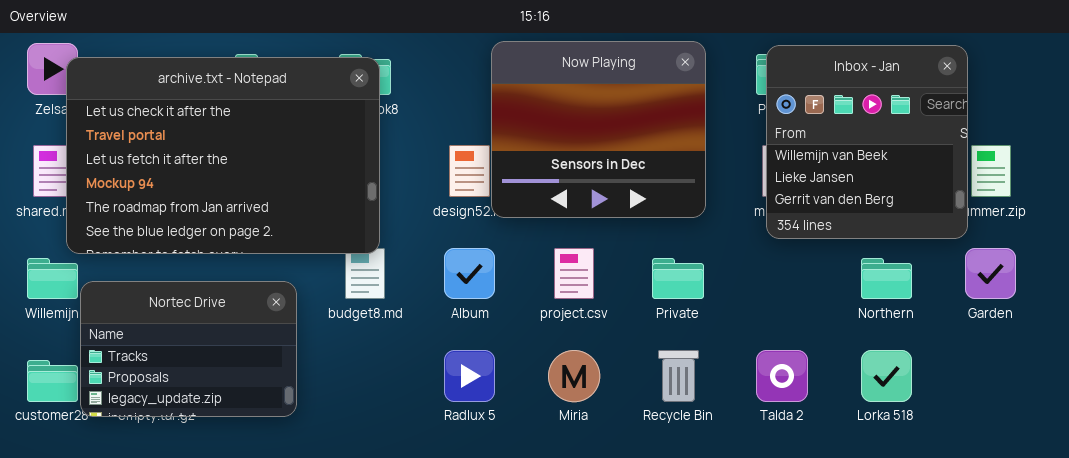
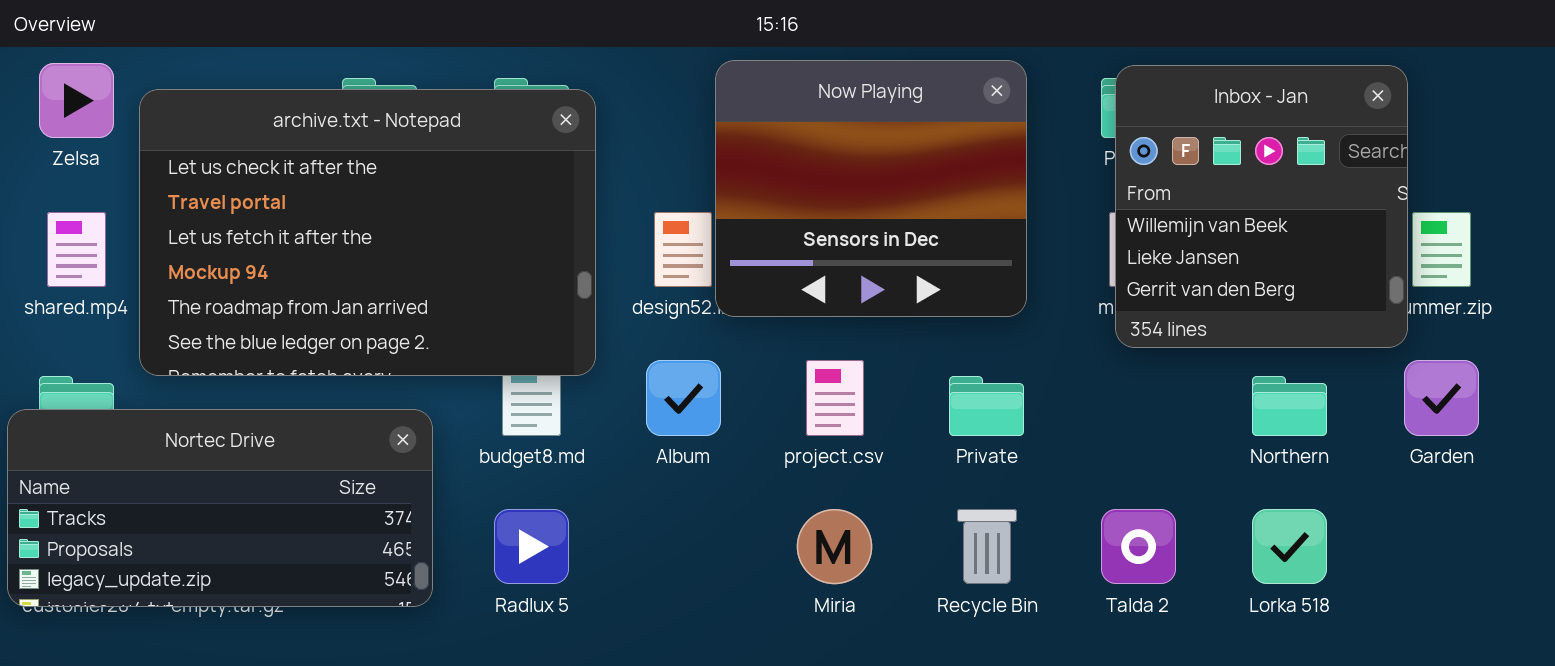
archive.txt - Notepad: [66,57,380,254] -> [139,89,596,376], moved
Nortec Drive: [80,281,297,417] -> [7,409,433,607], resized
Radlux 5: [444,350,495,402] -> [494,509,569,584], moved

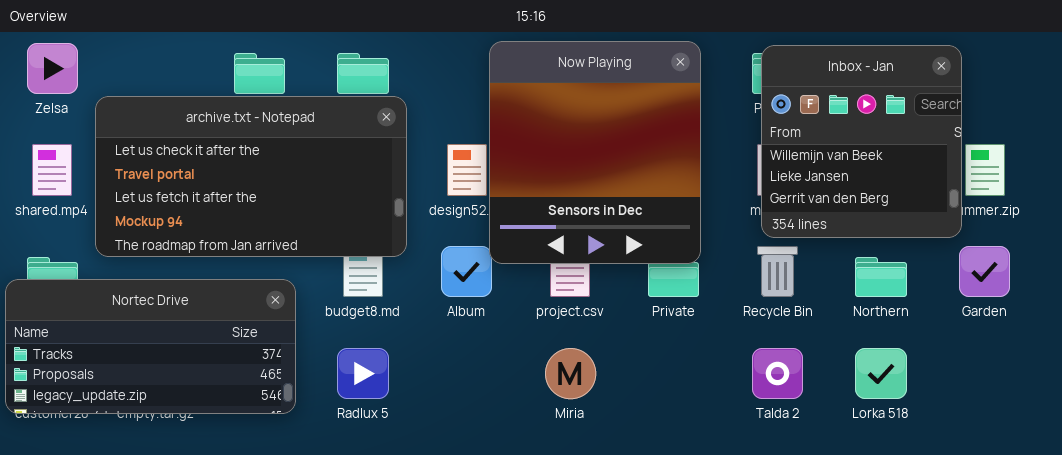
Now Playing: [715,60,1027,317] -> [489,41,701,264], resized
archive.txt - Notepad: [139,89,596,376] -> [95,96,407,257], resized
Recycle Bin: [957,509,1017,584] -> [757,246,798,297], moved

